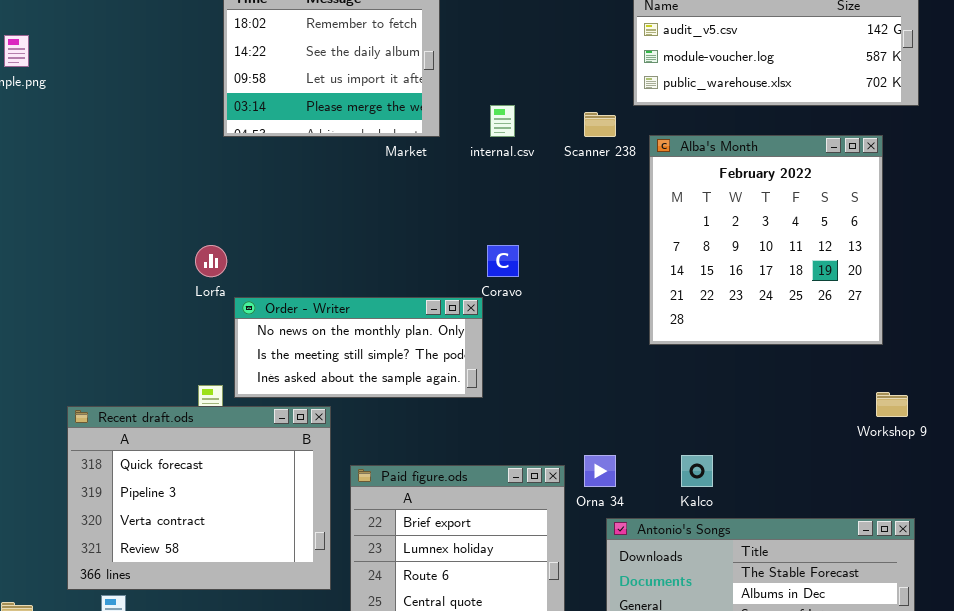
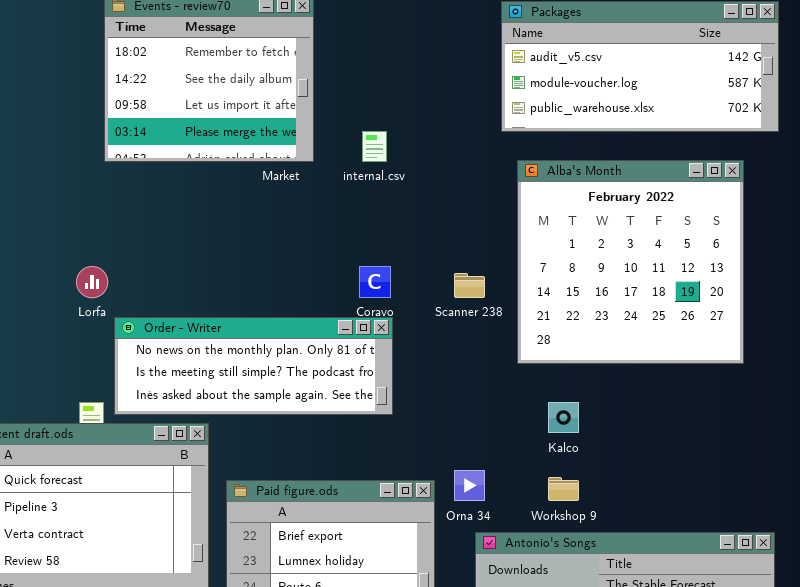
Scanner 238: [584,112,616,137] -> [454,273,485,298], moved
Order - Writer: [234,297,483,398] -> [114,317,393,415], resized
Workshop 9: [876,392,908,417] -> [548,477,579,501], moved
Kalco: [681,455,713,487] -> [548,402,579,433], moved

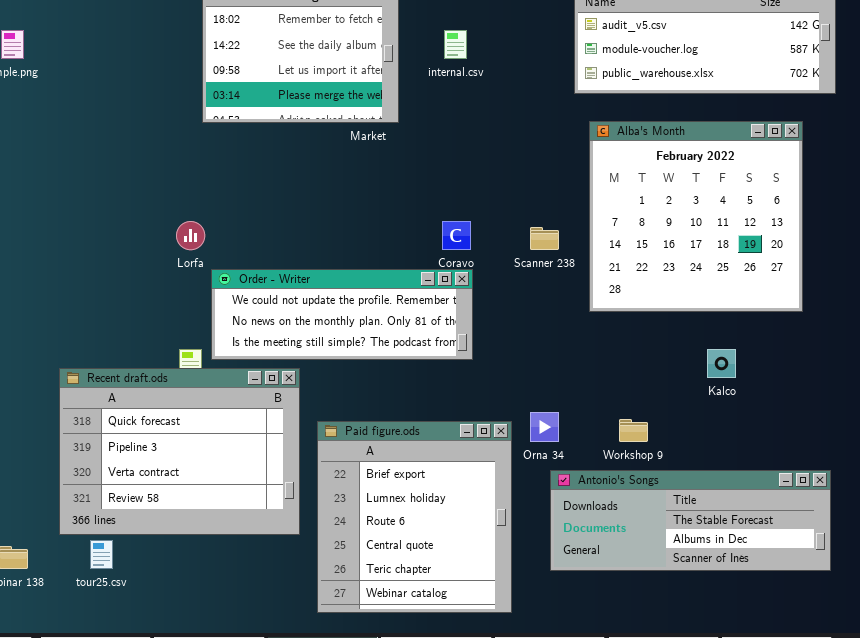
internal.csv: [362,131,387,162] -> [444,30,467,59], moved
Order - Writer: [114,317,393,415] -> [211,269,473,360], scrolled up 1 row
Kalco: [548,402,579,433] -> [707,349,736,378], moved

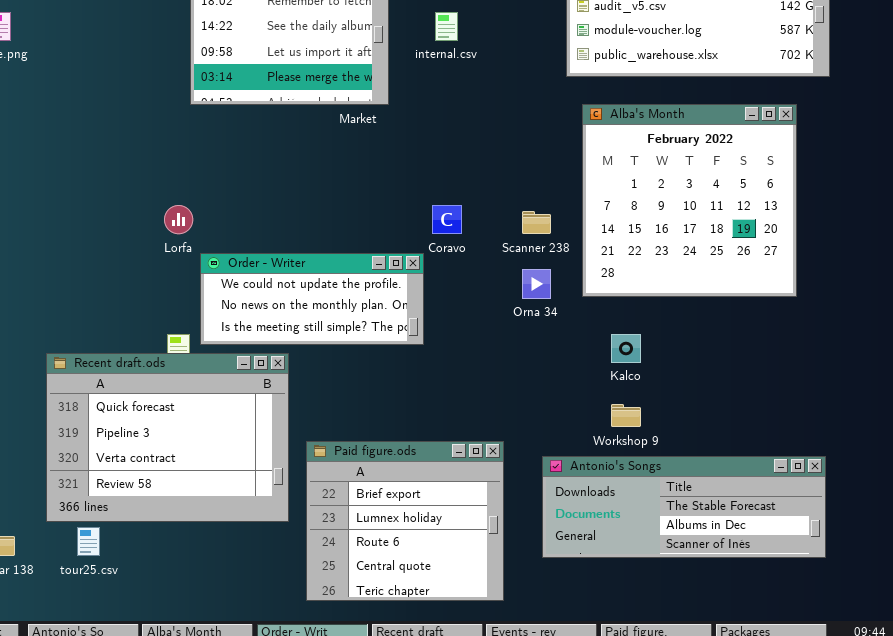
Order - Writer: [211,269,473,360] -> [200,253,424,345], resized
Kalco: [707,349,736,378] -> [611,334,641,363], moved
Orna 34: [530,412,559,442] -> [522,269,551,299], moved
Paid figure.ods: [317,421,512,613] -> [306,441,504,601], resized

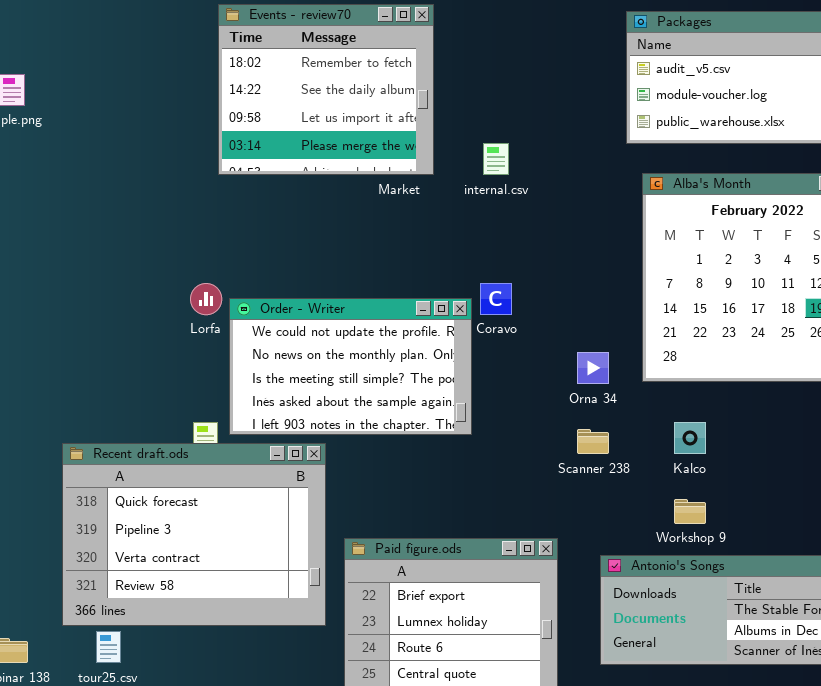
internal.csv: [435,12,458,41] -> [483,143,509,175], moved
Scanner 238: [522,211,551,234] -> [577,429,609,454], moved
Order - Writer: [200,253,424,345] -> [229,298,472,435], resized

